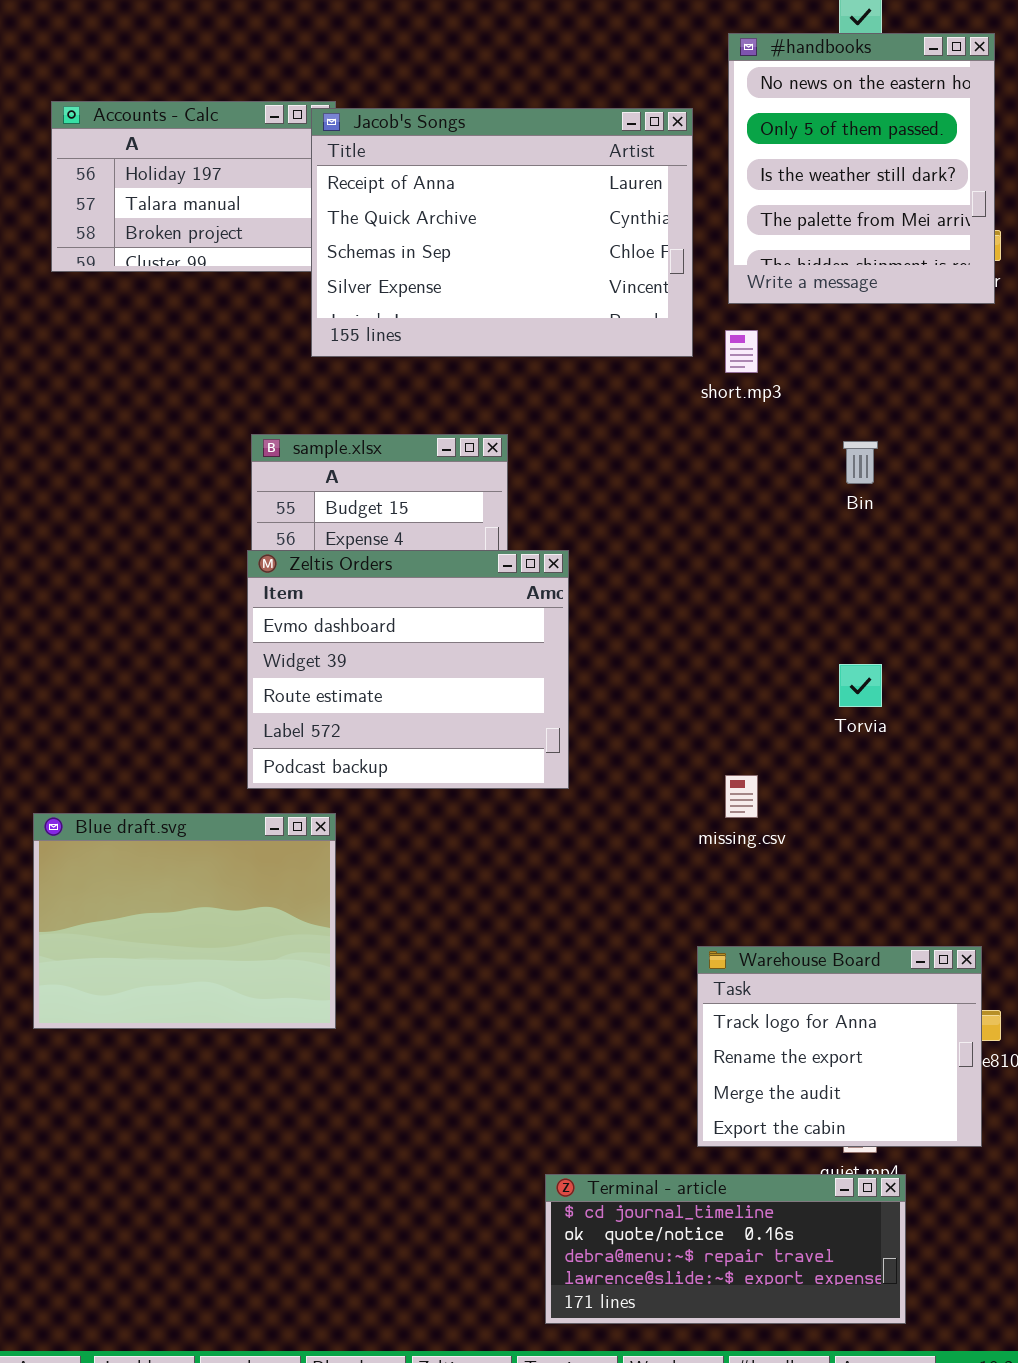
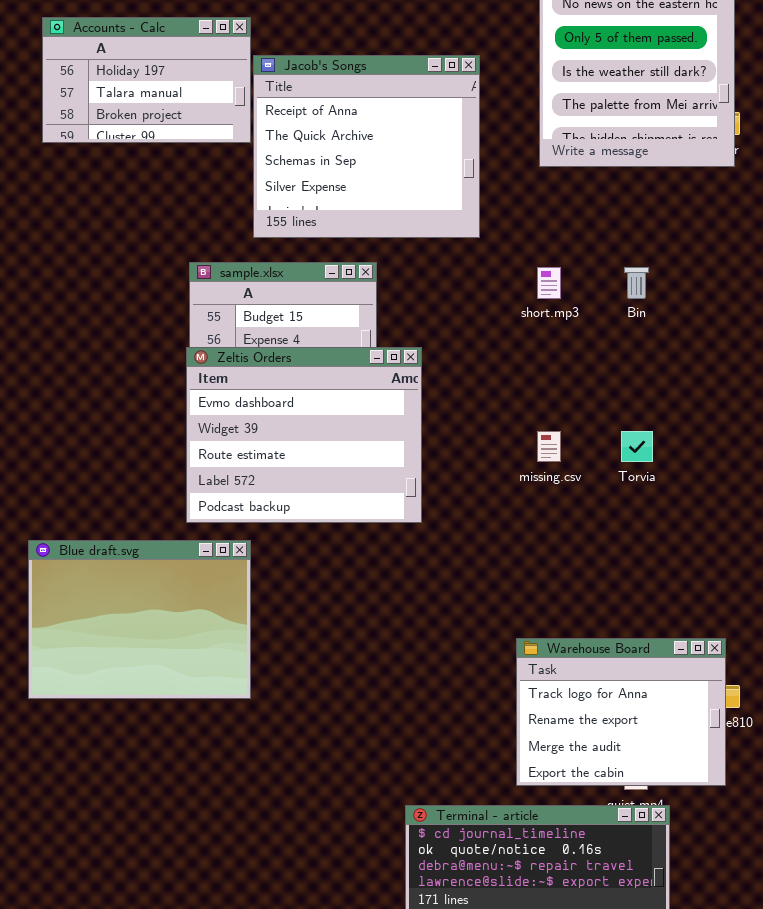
Jacob's Songs: [311,108,693,357] -> [253,55,480,238], moved, resized
short.mp3: [725,330,758,373] -> [537,267,561,299], moved
missing.csv: [725,775,758,818] -> [537,431,561,462], moved

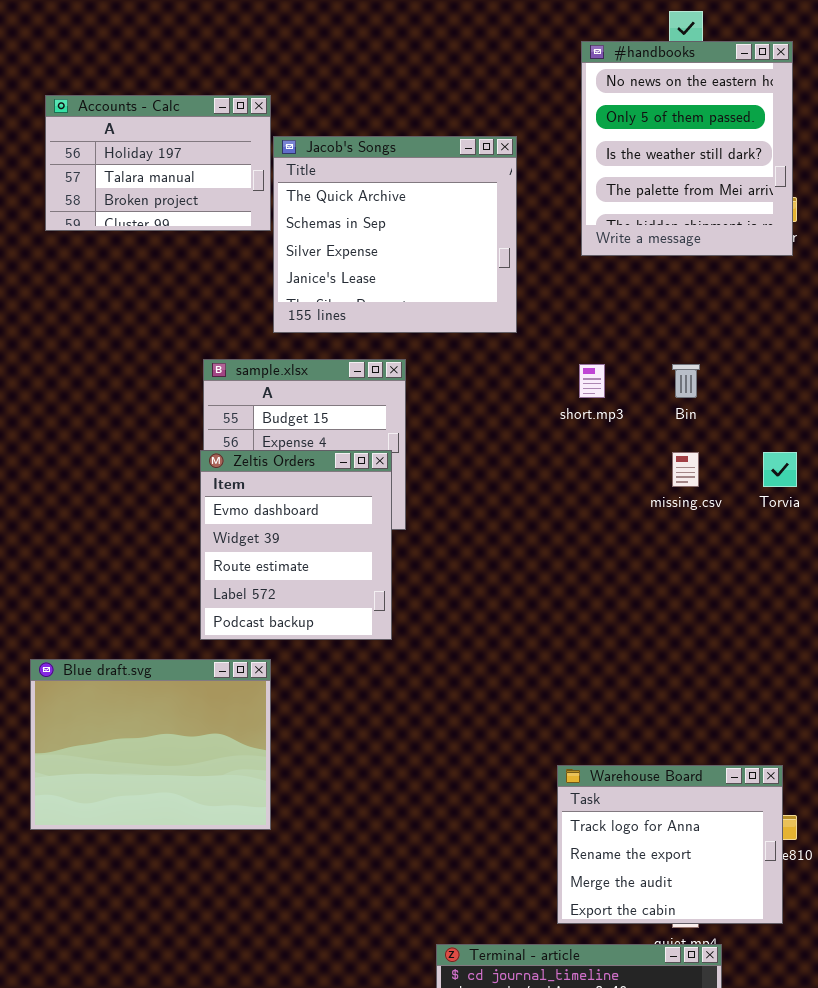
Jacob's Songs: [253,55,480,238] -> [273,136,517,333], scrolled down 1 row
Zeltis Orders: [186,347,422,523] -> [200,450,392,640], resized
missing.csv: [537,431,561,462] -> [672,452,699,487], moved
Torvia: [621,431,653,462] -> [763,452,797,487], moved

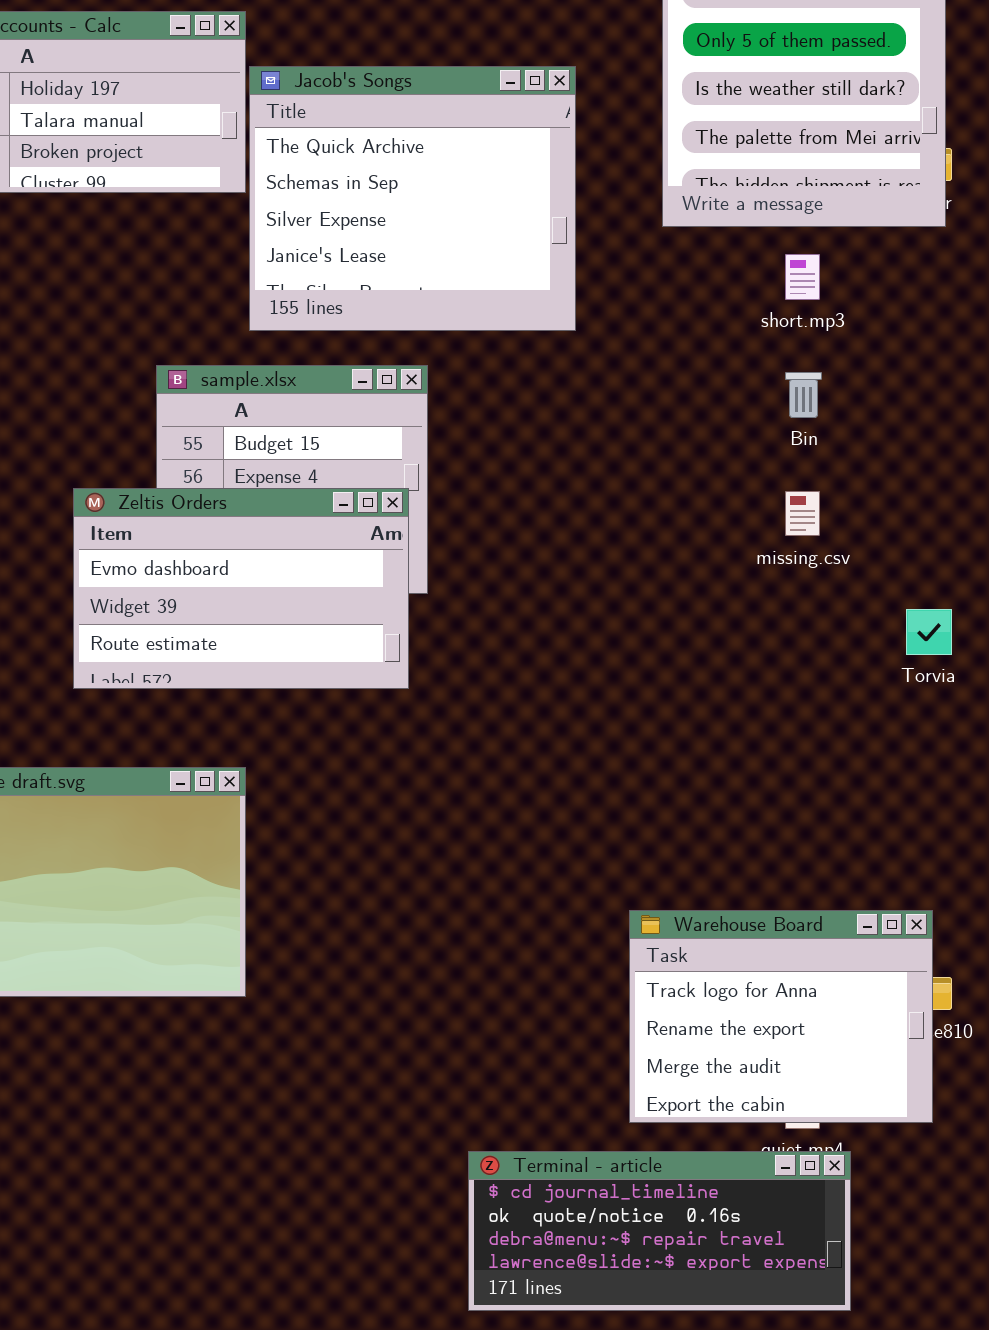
short.mp3: [579,364,605,398] -> [785,254,820,300], moved
Zeltis Orders: [200,450,392,640] -> [73,488,409,689], resized
Torvia: [763,452,797,487] -> [906,609,952,655], moved

